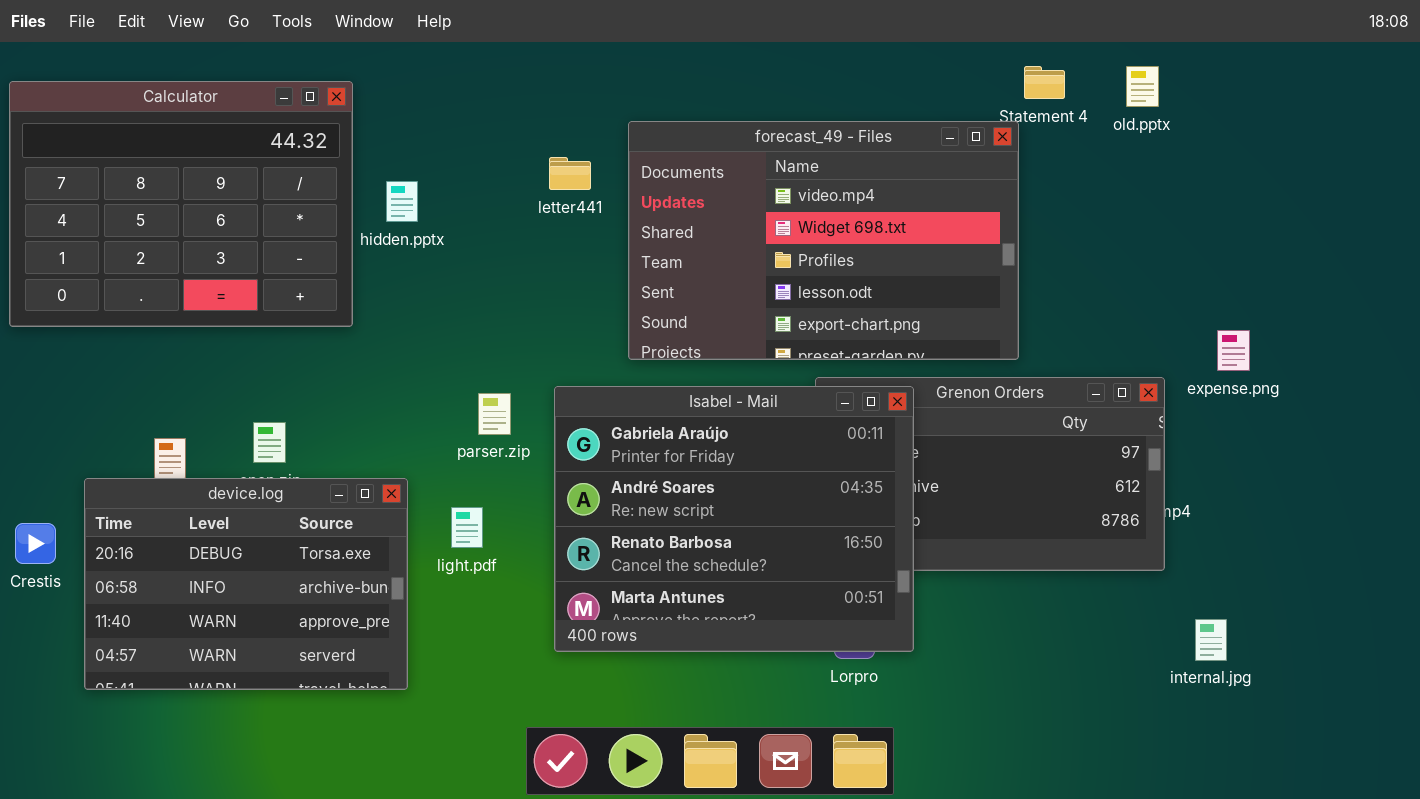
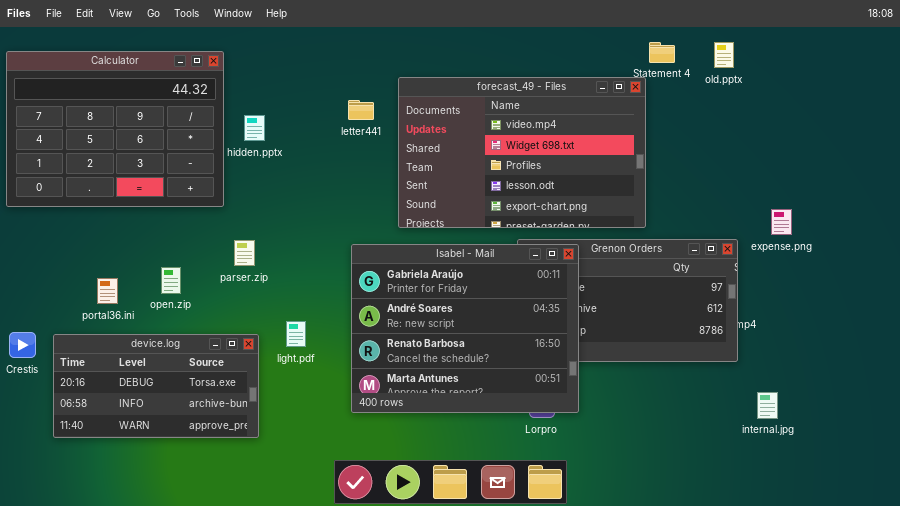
parser.zip: [478,393,511,435] -> [234,240,255,266], moved
device.log: [84,478,408,690] -> [53,334,259,438], resized

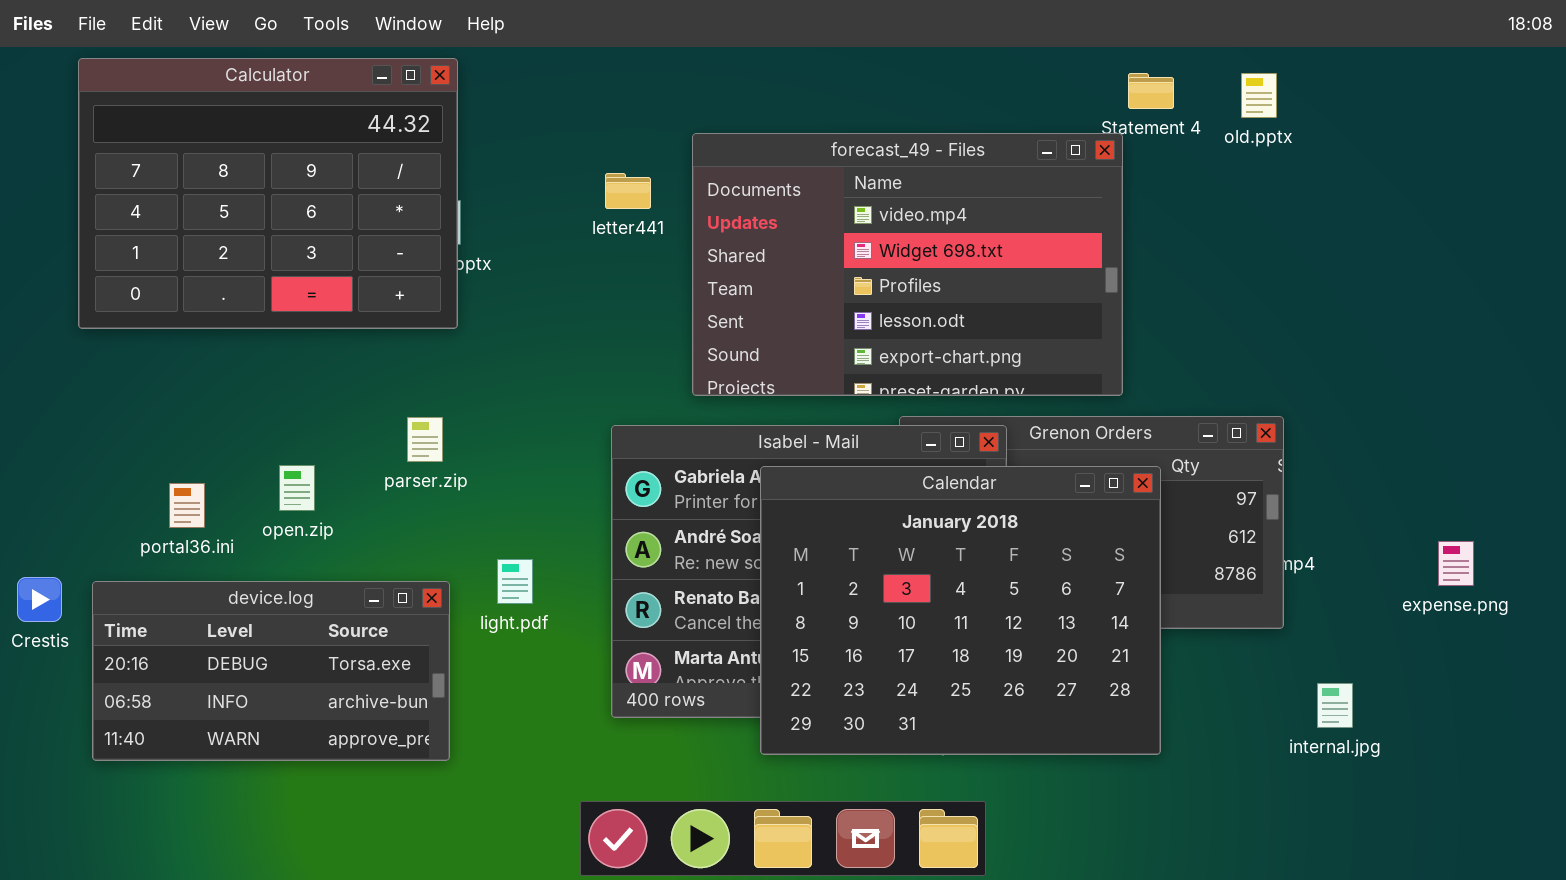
Calculator: [6,51,224,207] -> [78,58,458,329], moved
expense.png: [771,209,792,235] -> [1438,541,1474,586], moved
Calendar: none -> [760,466,1161,755], opened

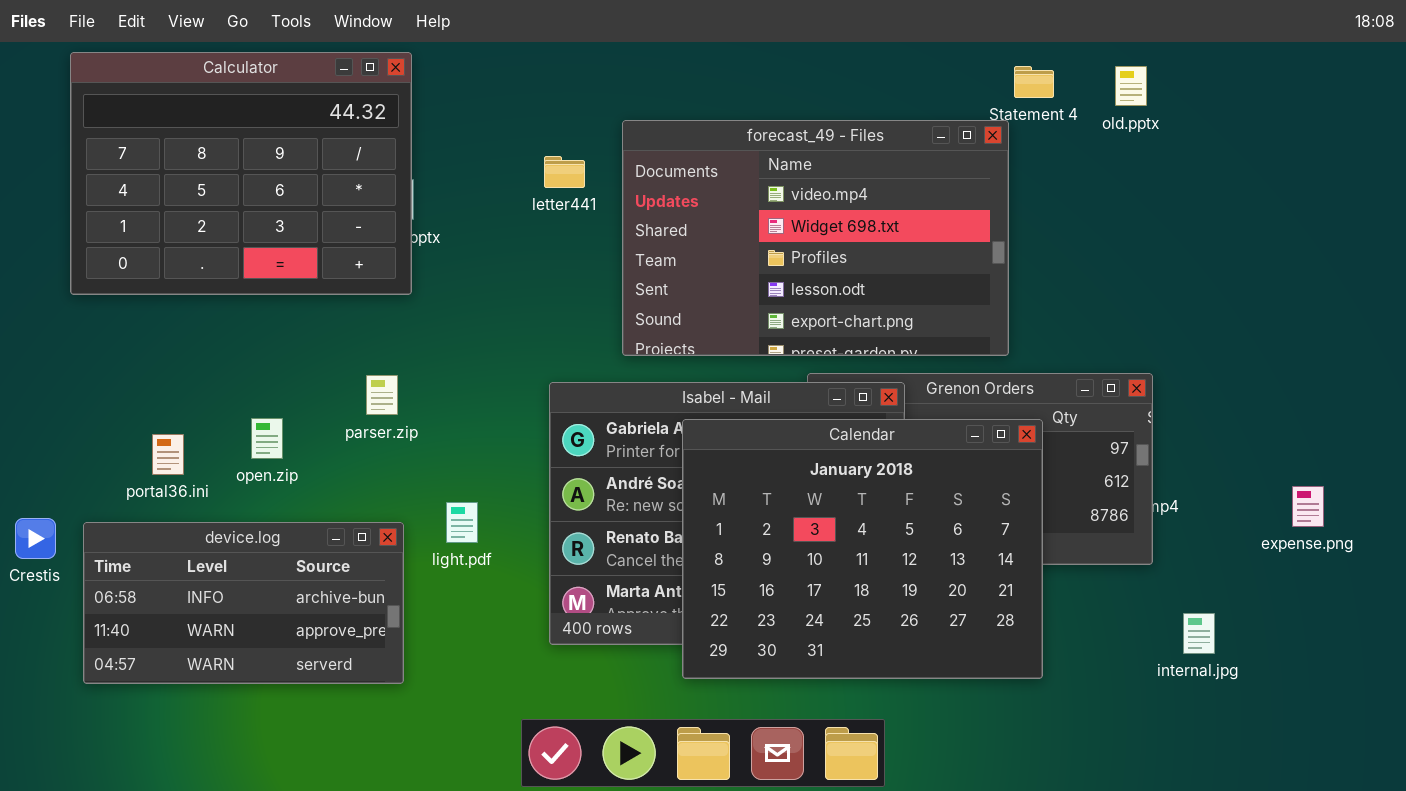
device.log: [92,581,450,761] -> [83,522,404,684], scrolled down 1 row

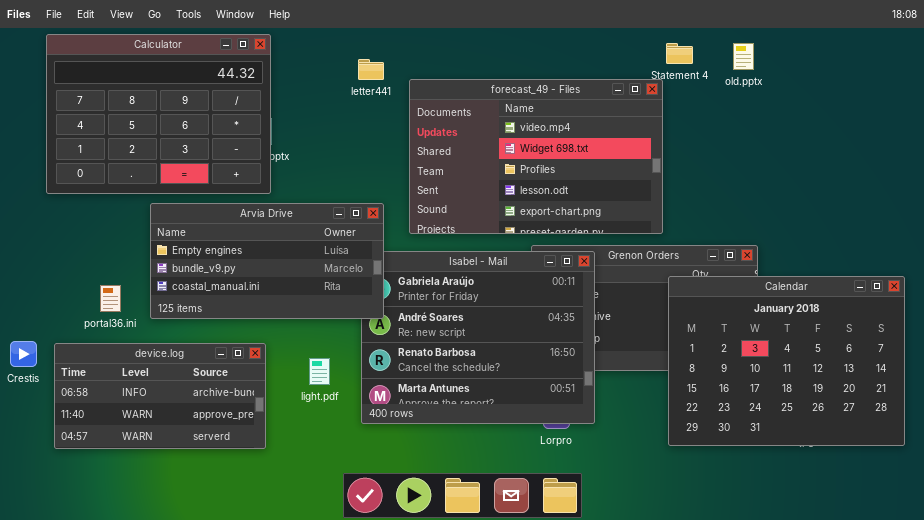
letter441: [544,156,585,188] -> [358,59,384,80], moved
Arvia Drive: none -> [150,203,384,319], opened
Calendar: [682,419,1043,679] -> [668,276,905,446], moved
light.pdf: [446,502,478,543] -> [309,358,330,385], moved

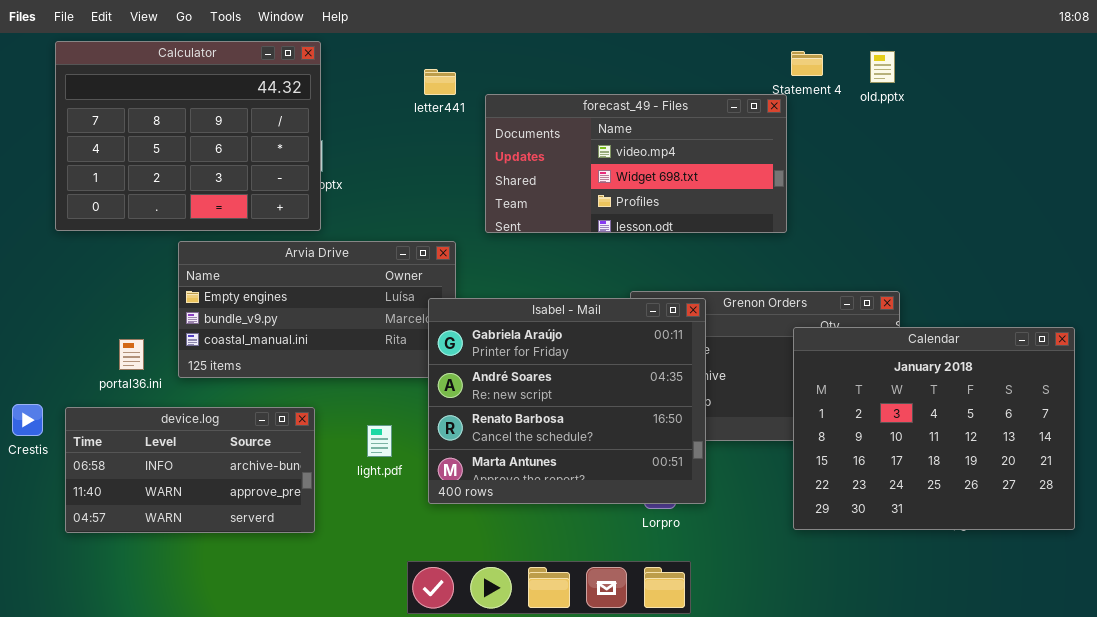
forecast_49 - Files: [409,79,663,234] -> [485,94,787,233], resized
Isabel - Mail: [361,251,595,424] -> [428,298,706,504], raised

